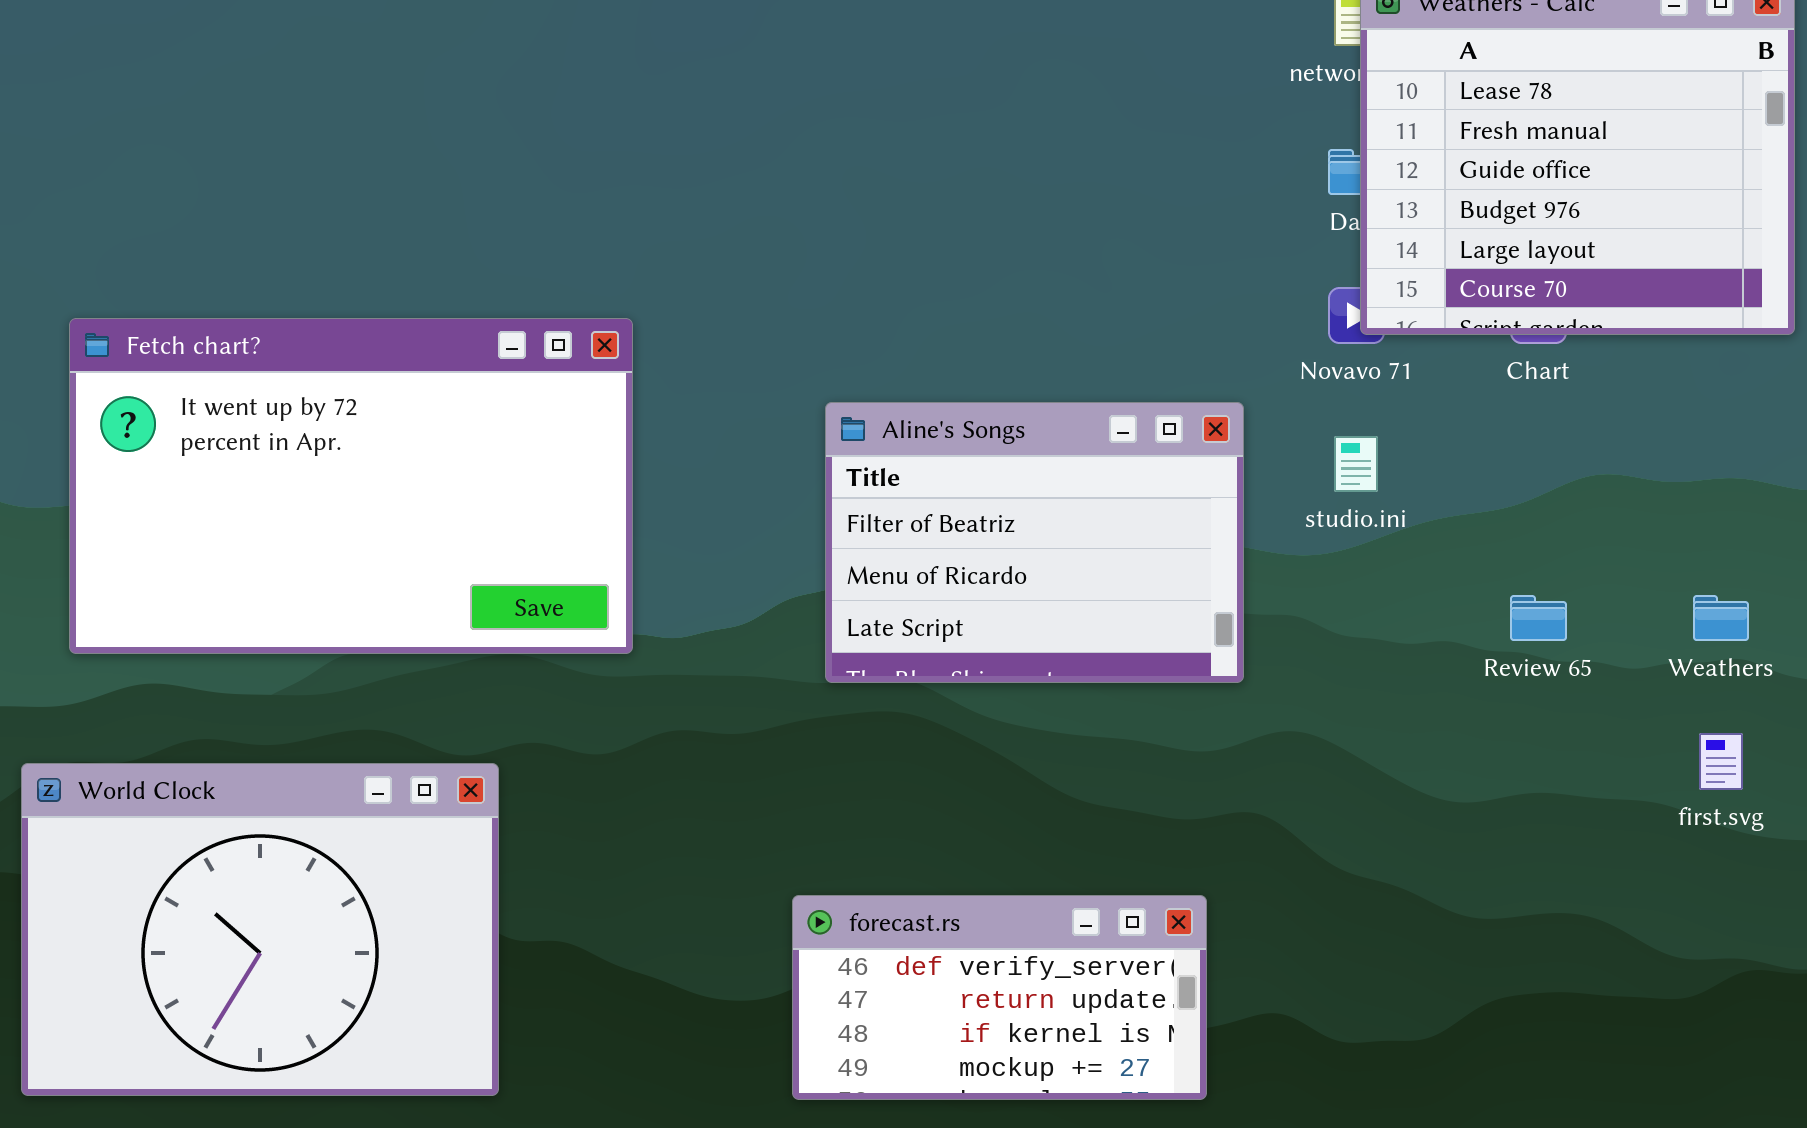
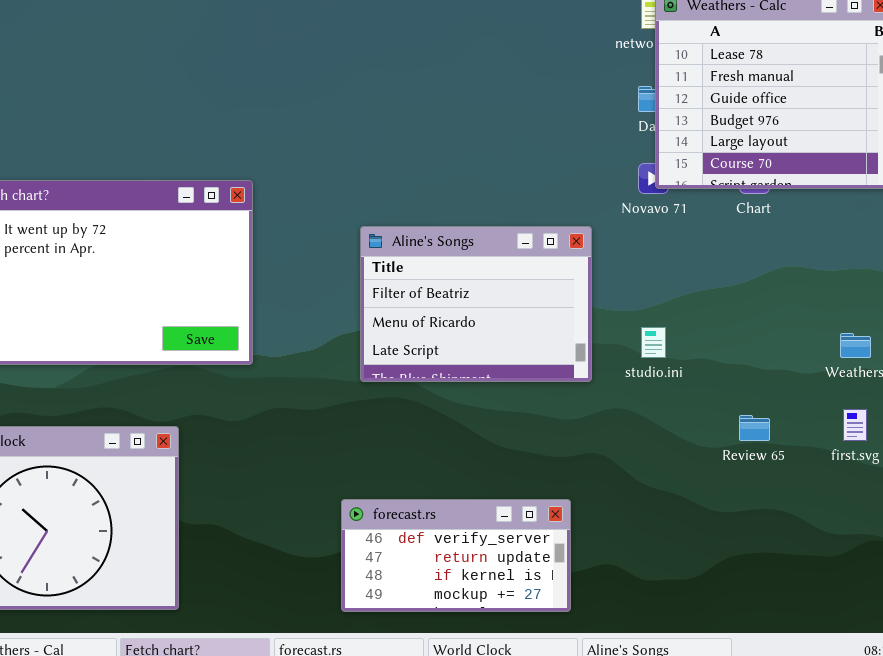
studio.ini: [1334,436,1378,492] -> [641,327,666,358], moved
Review 65: [1510,595,1567,641] -> [739,415,770,441], moved

